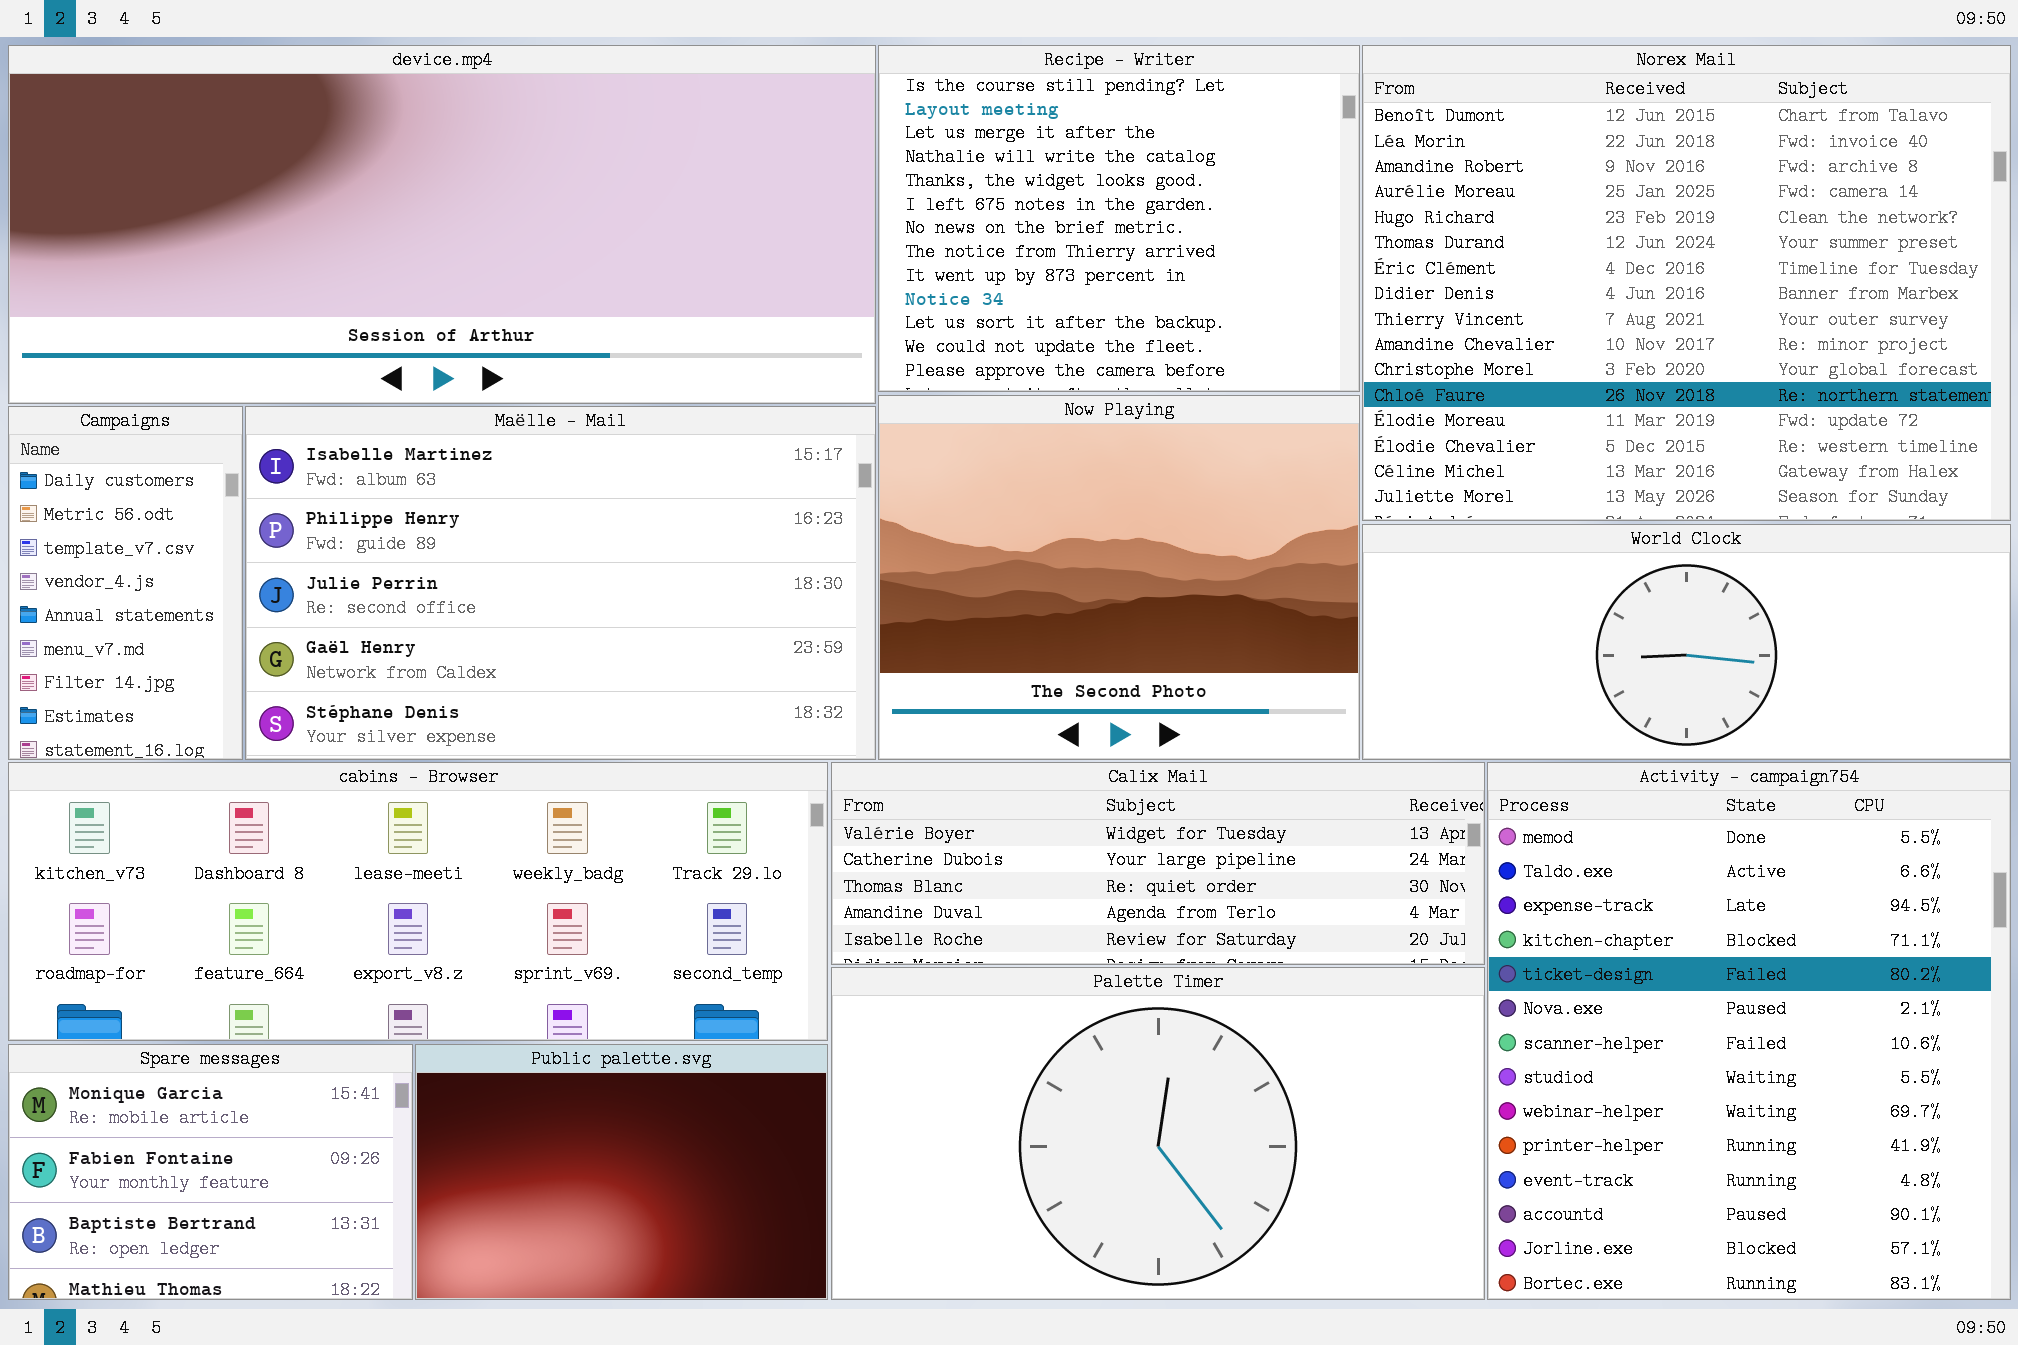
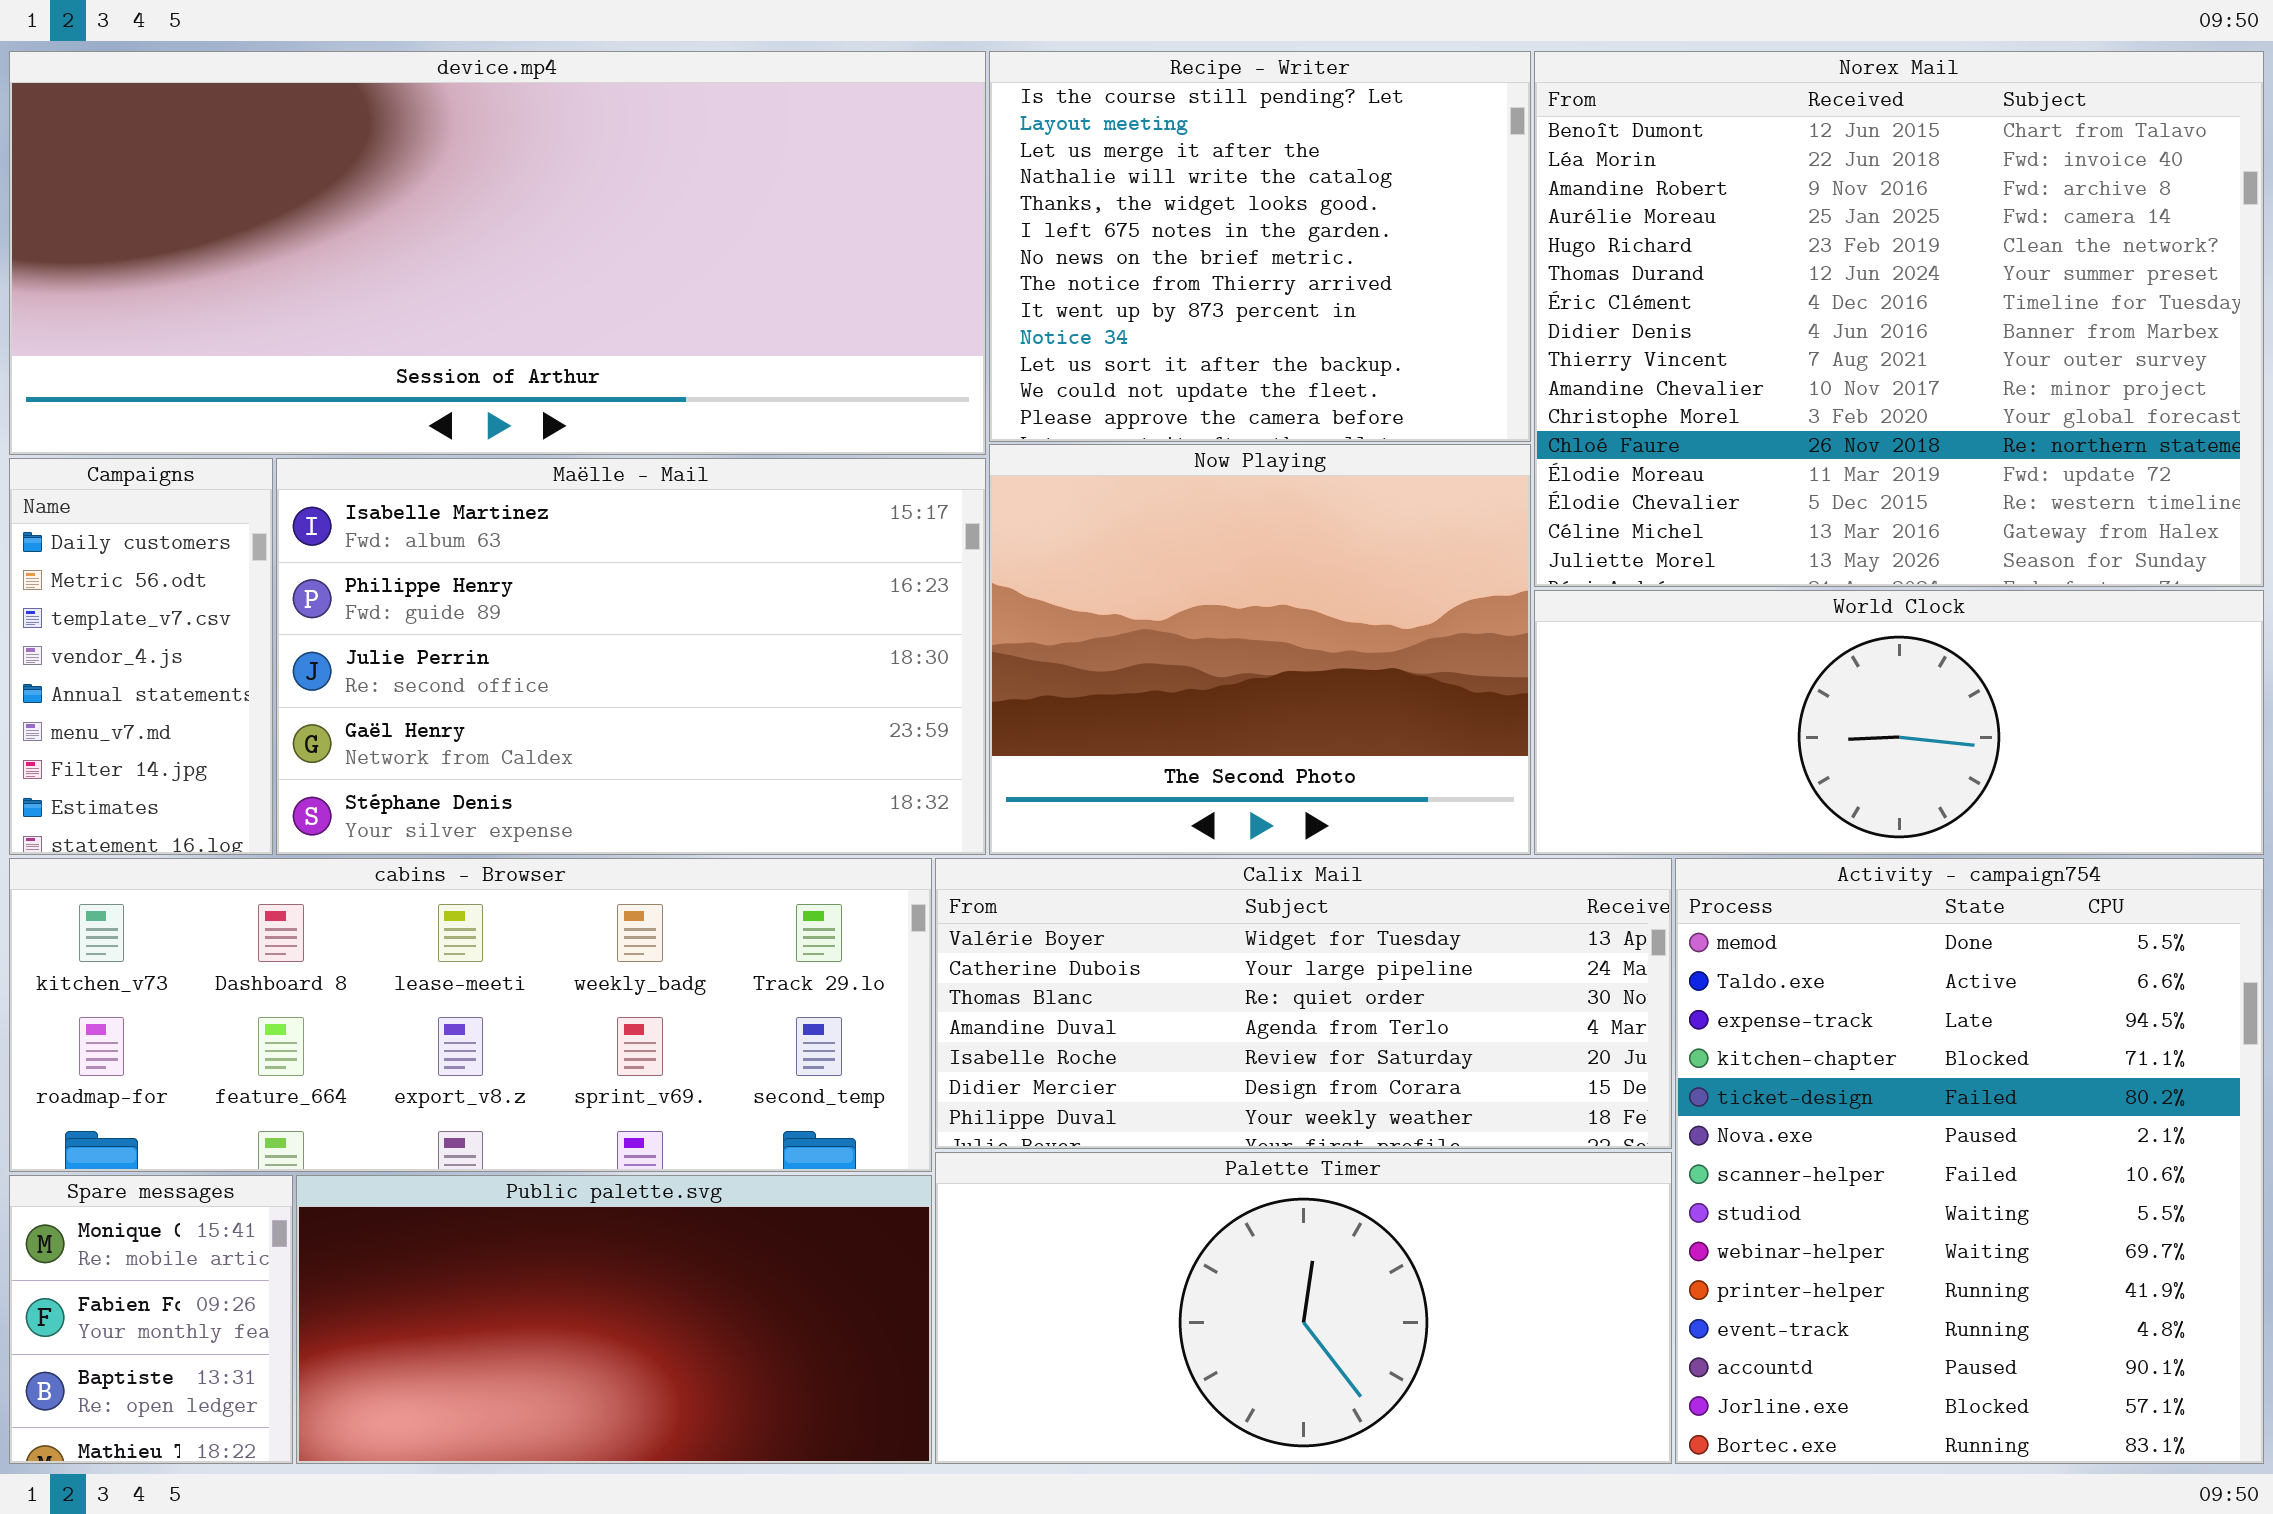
Calix Mail: [831,762,1485,965] -> [935,858,1672,1149], resized
Palette Timer: [831,967,1485,1300] -> [935,1152,1672,1464], resized
Spare messages: [8,1044,413,1300] -> [9,1175,293,1464], resized
Public palette.svg: [415,1044,828,1300] -> [296,1175,932,1464], resized

